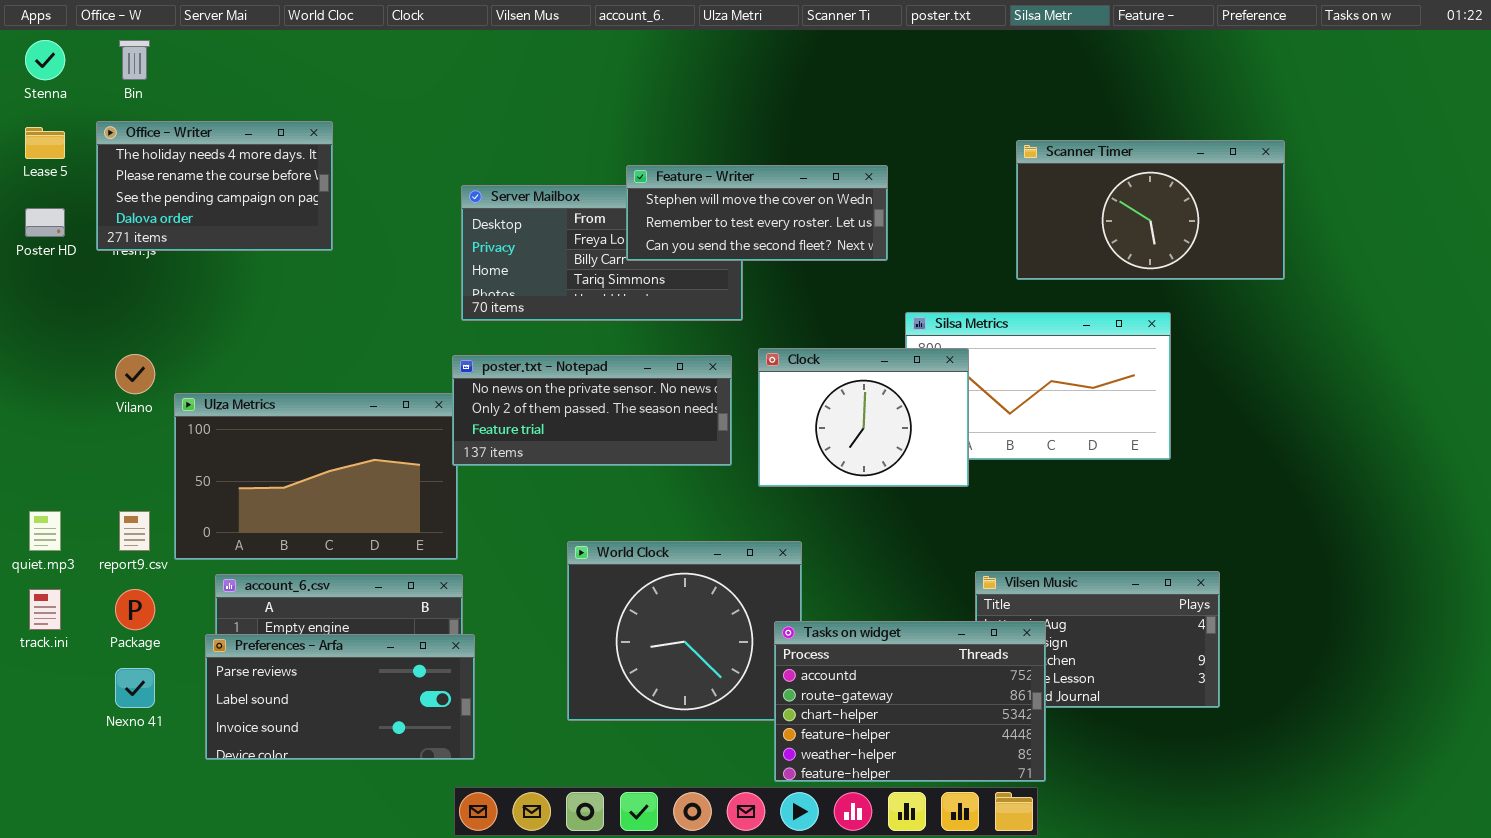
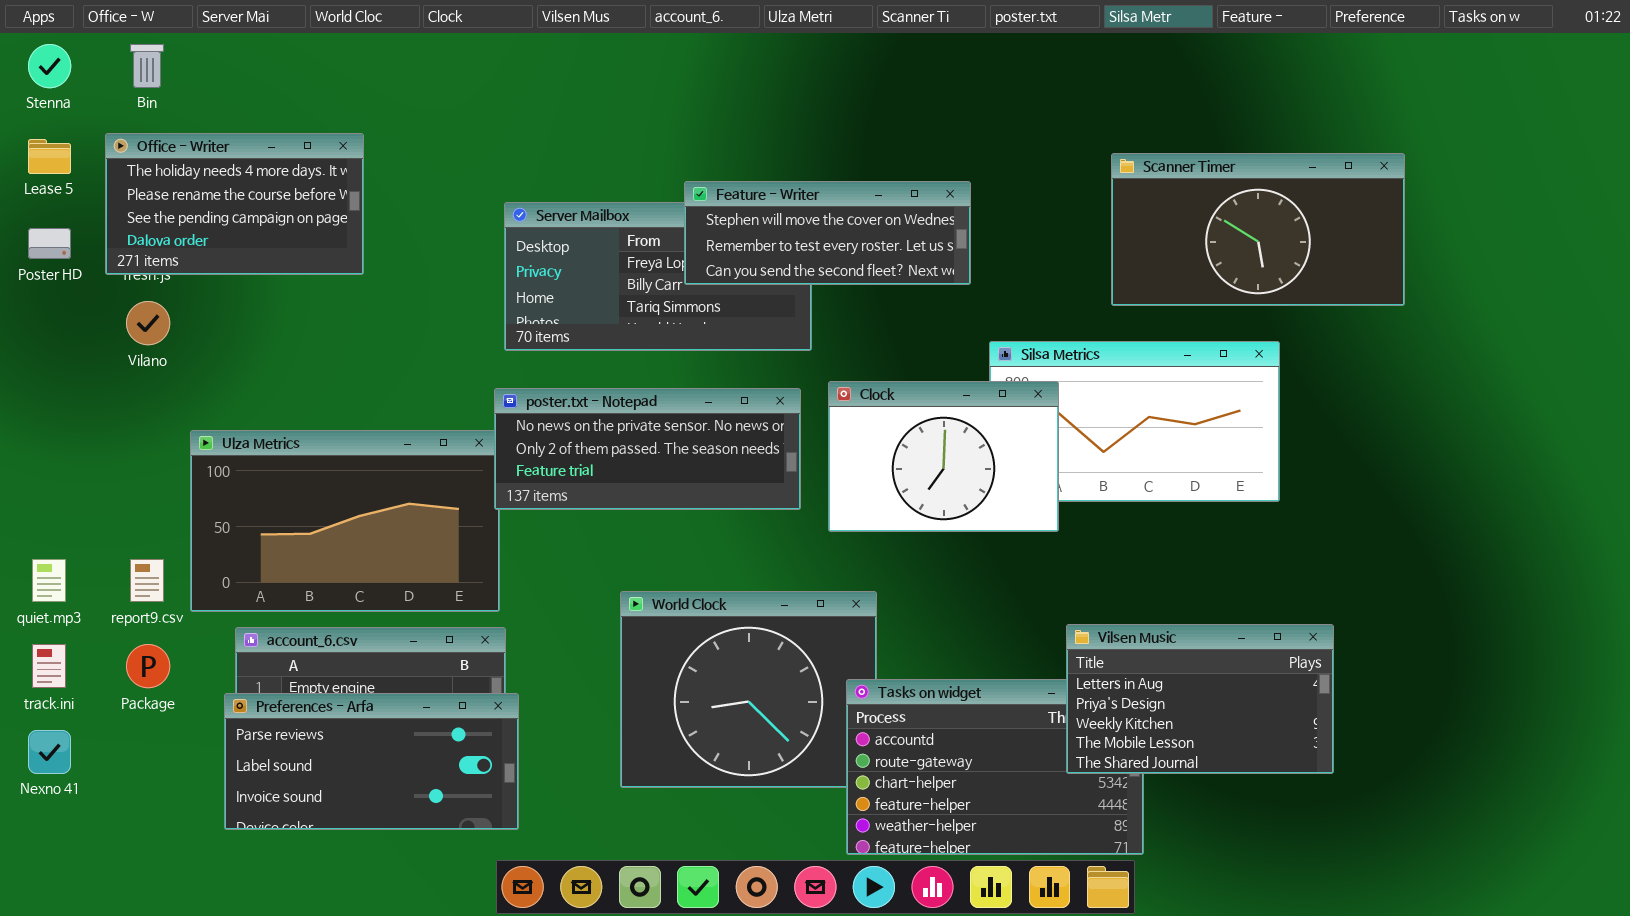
Vilano: [115,354,155,394] -> [126,301,170,345], moved
Vilsen Music: [975,571,1220,708] -> [1066,624,1334,774], raised
Nexno 41: [115,668,155,708] -> [28,730,71,774], moved

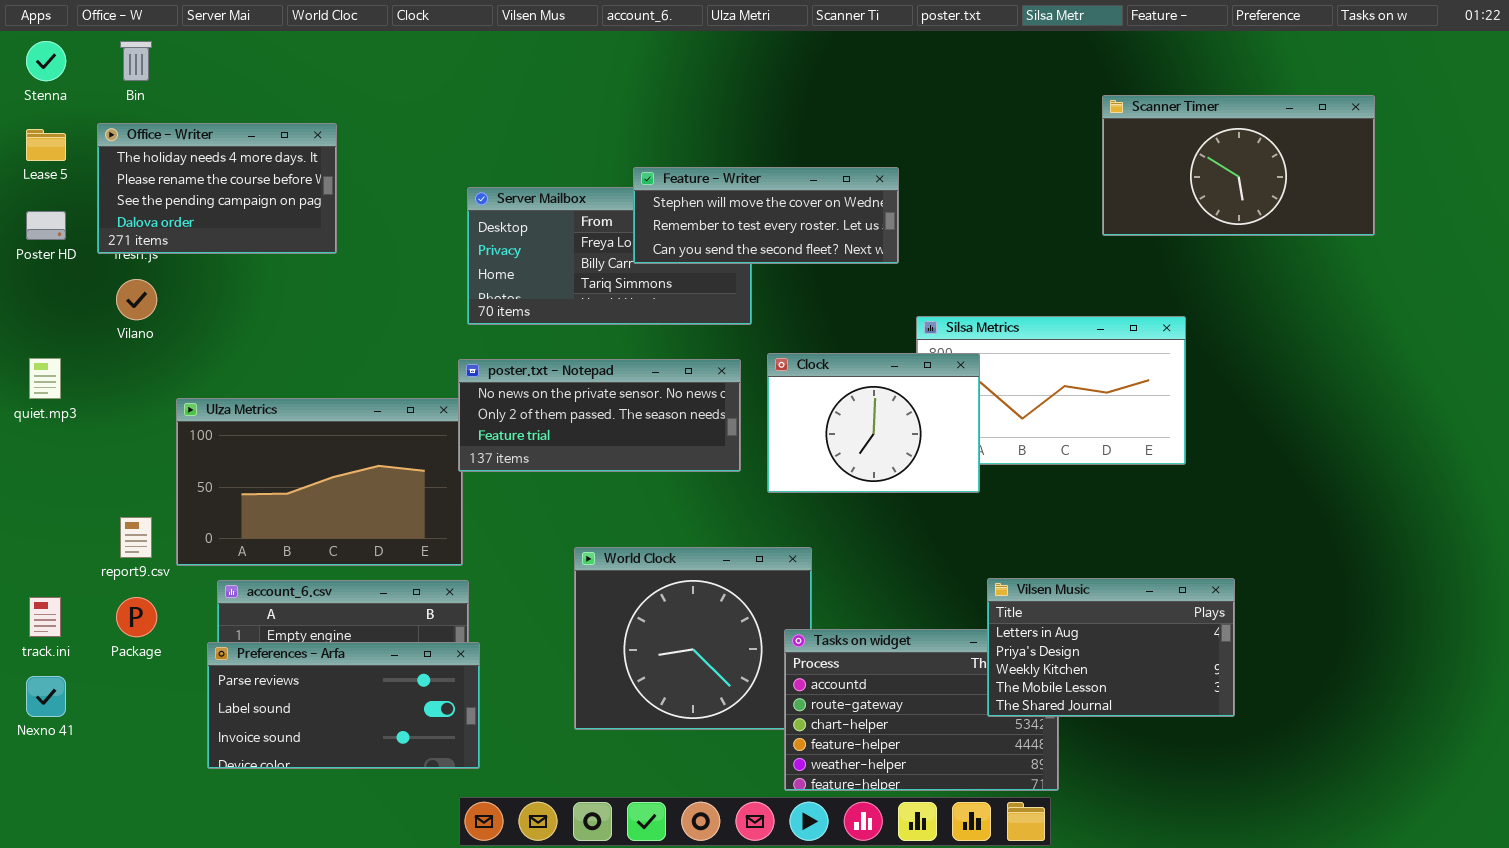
Scanner Timer: [1111,153,1405,306] -> [1102,95,1375,236], moved
quiet.mp3: [32,559,66,602] -> [29,358,61,399], moved

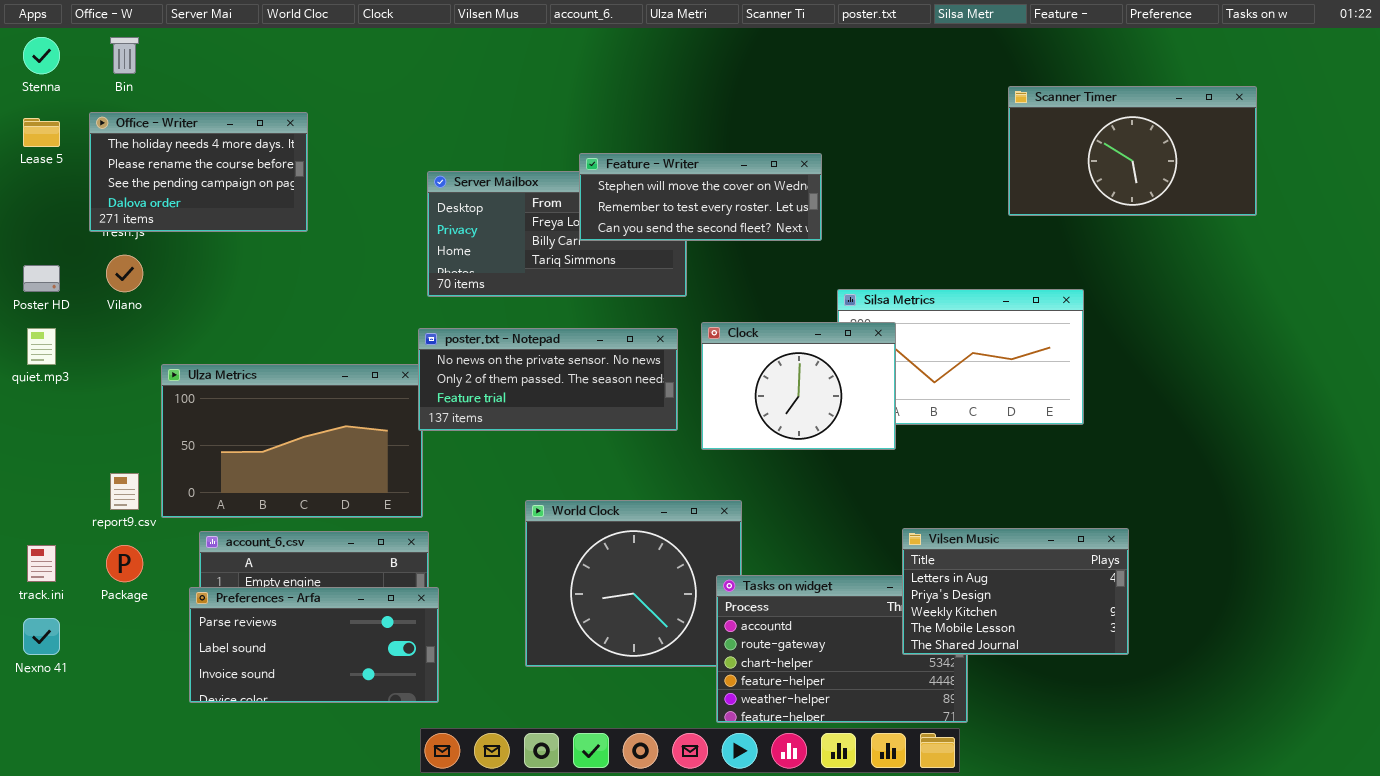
Poster HD: [26,211,66,240] -> [23,265,60,292], moved

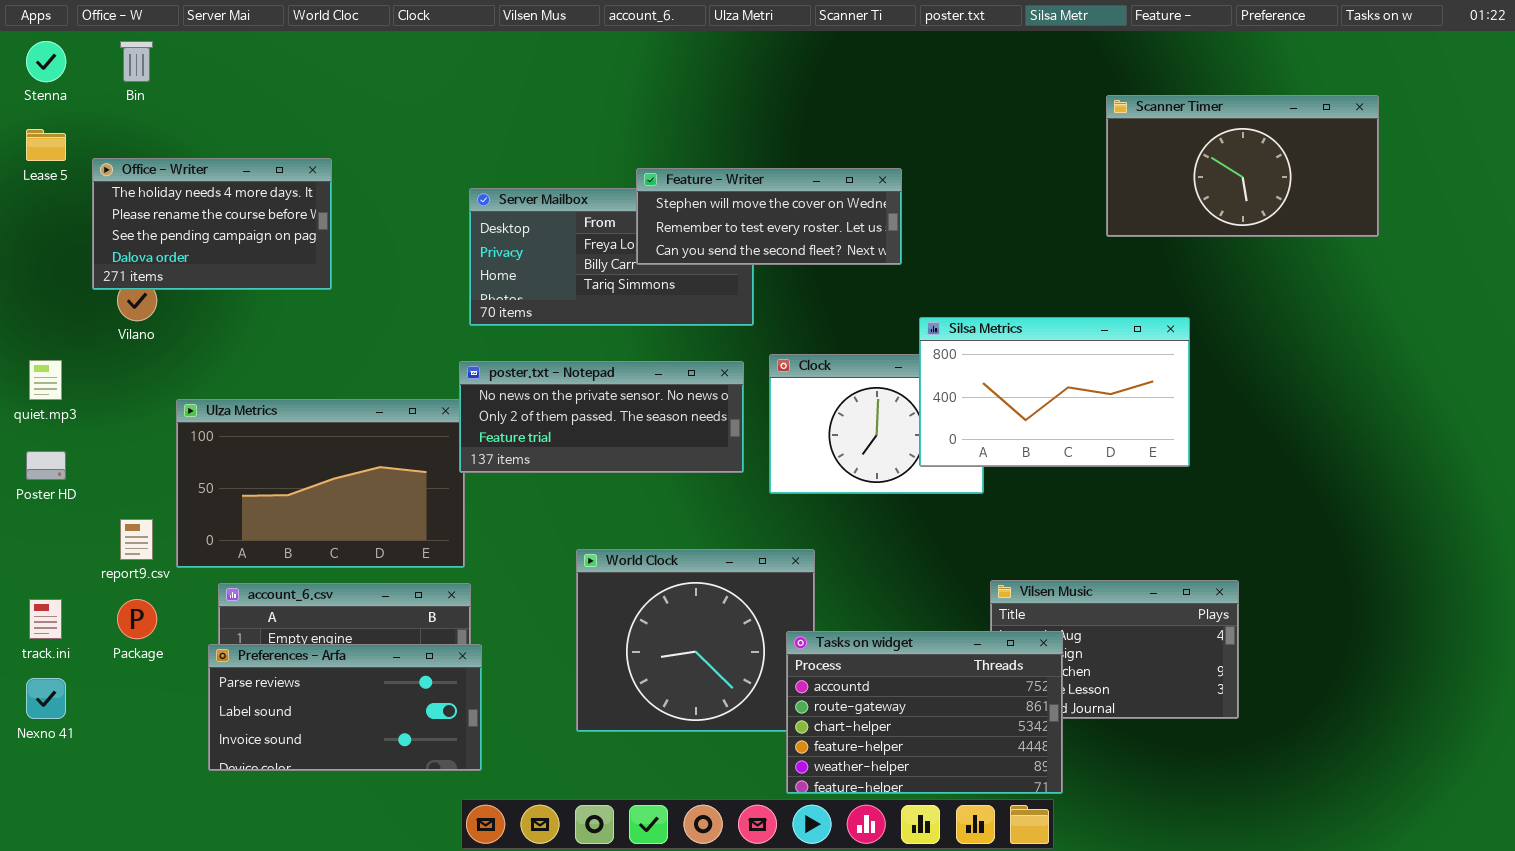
Office - Writer: [89,112,308,232] -> [92,158,332,290], moved
Poster HD: [23,265,60,292] -> [26,451,66,480], moved
Silsa Metrics: [837,289,1084,425] -> [919,317,1190,467], raised
Tasks on widget: [716,575,968,723] -> [786,631,1063,794], raised

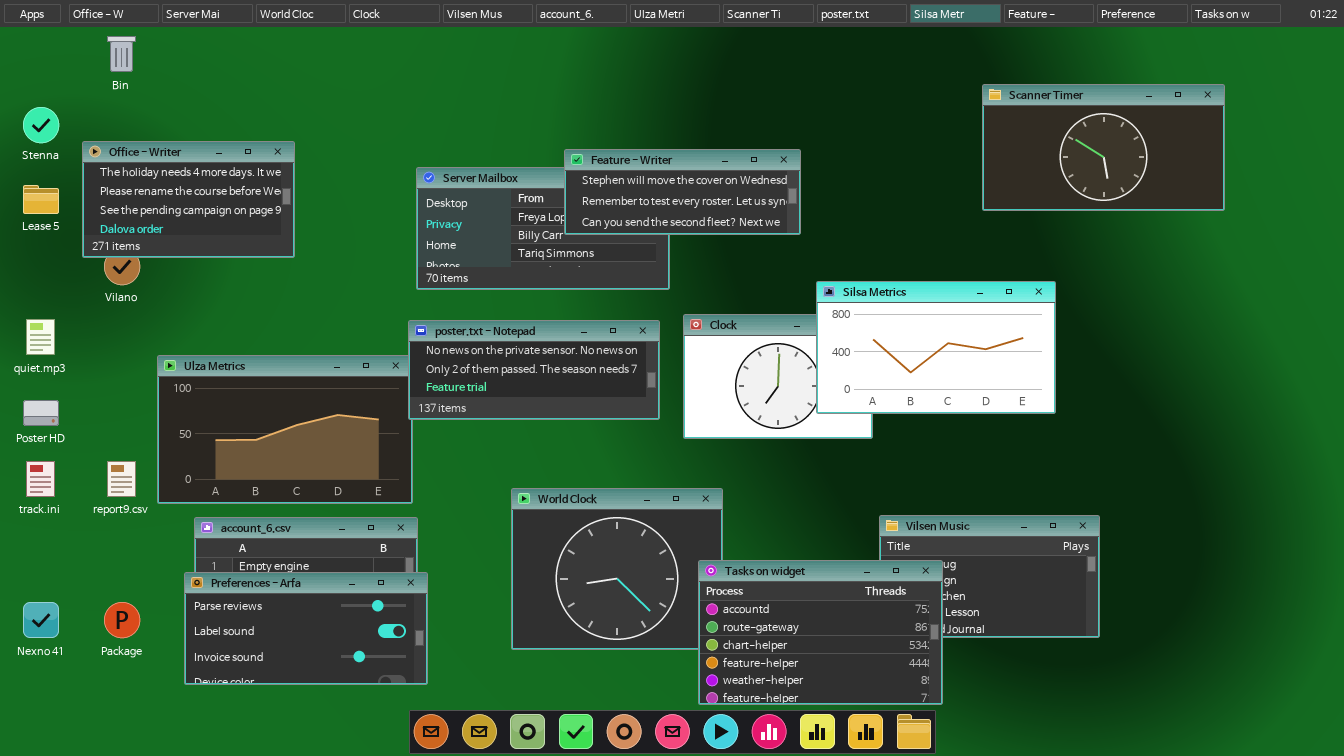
Stenna: [26,41,66,82] -> [23,107,59,143], moved
Lease 5: [26,129,66,161] -> [23,185,59,214], moved
track.ini: [29,599,62,639] -> [26,461,55,497], moved
Package: [117,599,157,639] -> [104,602,140,638], moved

